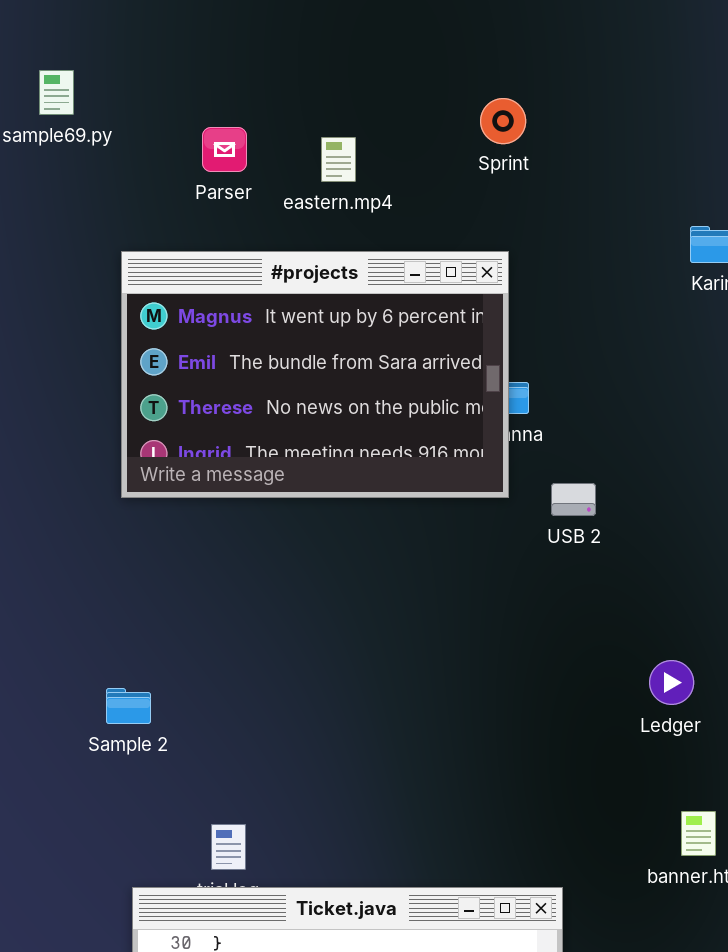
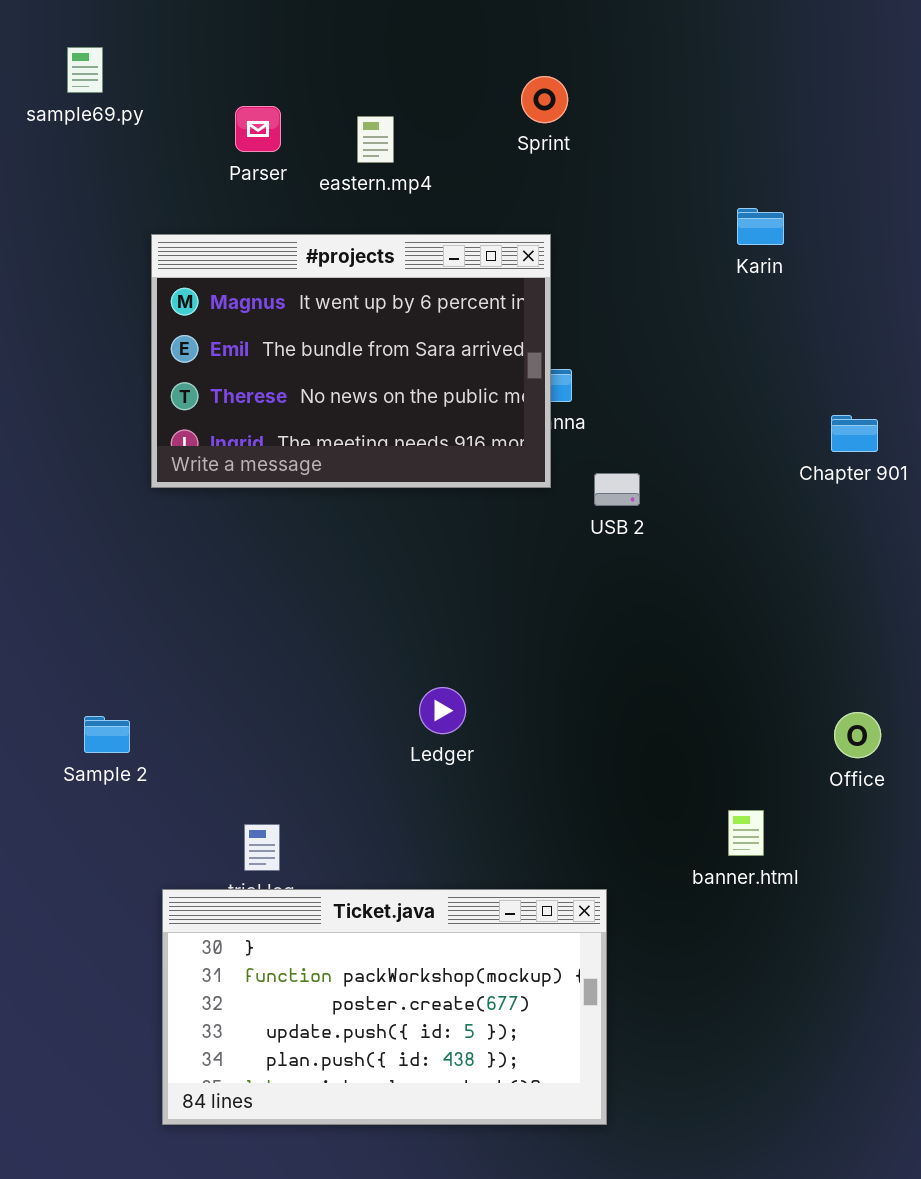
Ledger: [649,660,694,705] -> [419,687,466,734], moved
Sample 2: [106,688,151,724] -> [84,716,130,753], moved

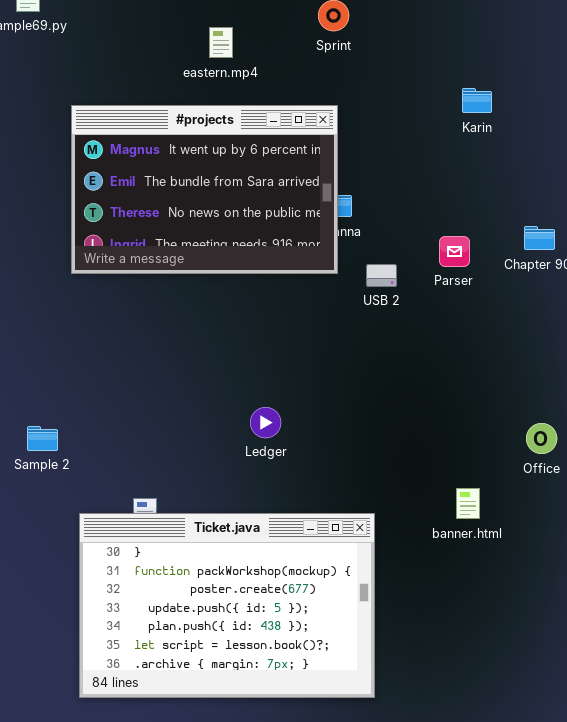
Parser: [235,106,281,152] -> [439,236,470,267], moved
Ticket.java: [162,889,607,1125] -> [79,513,375,698], resized

